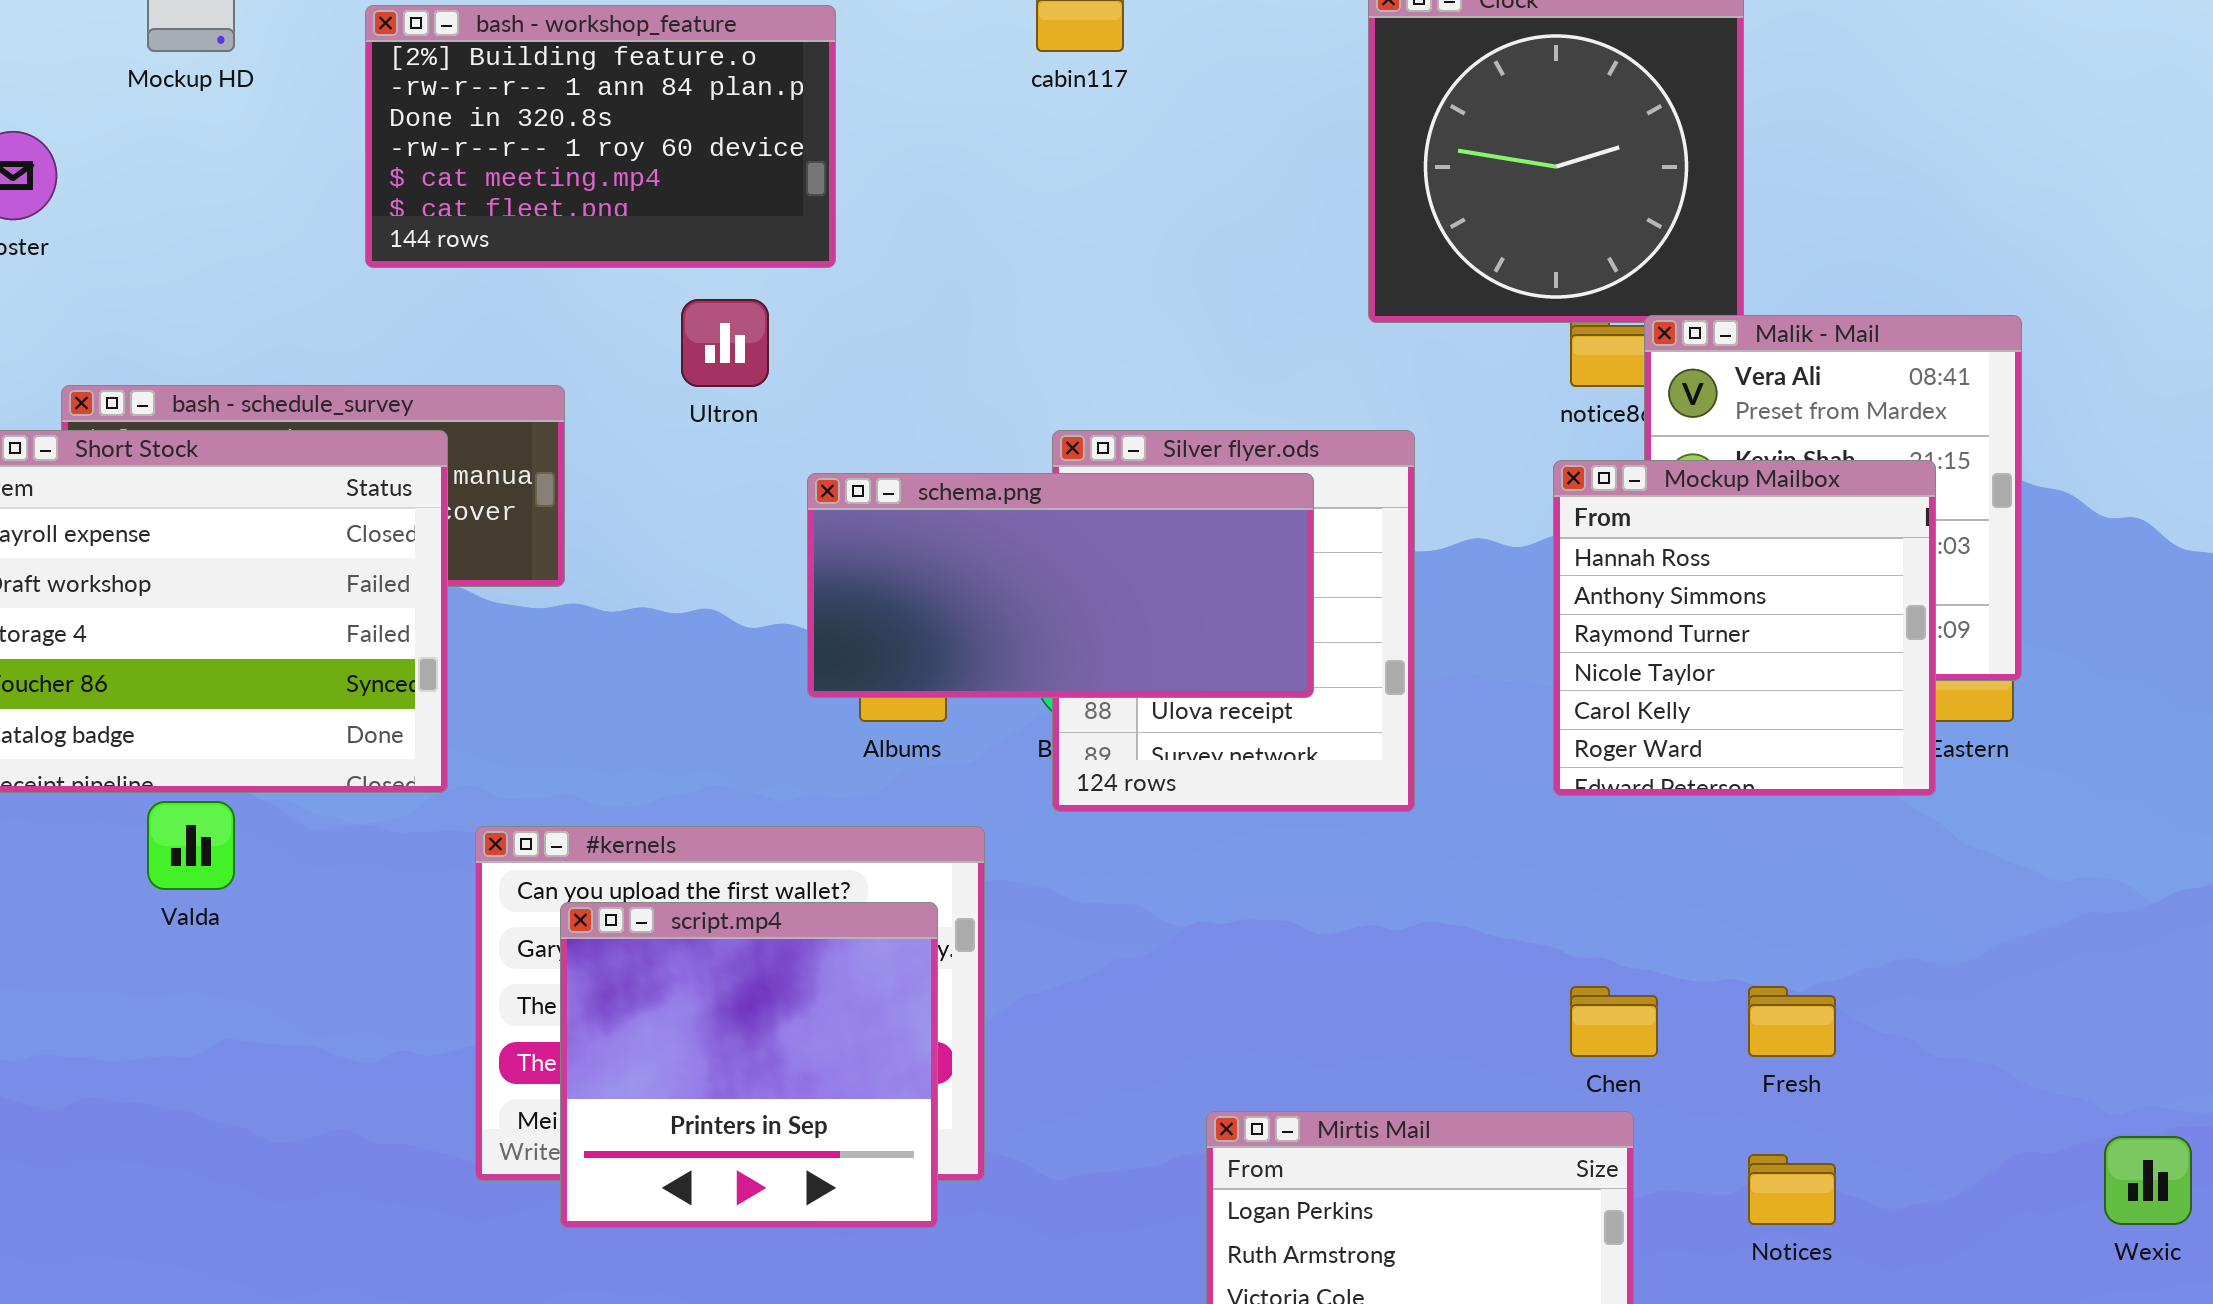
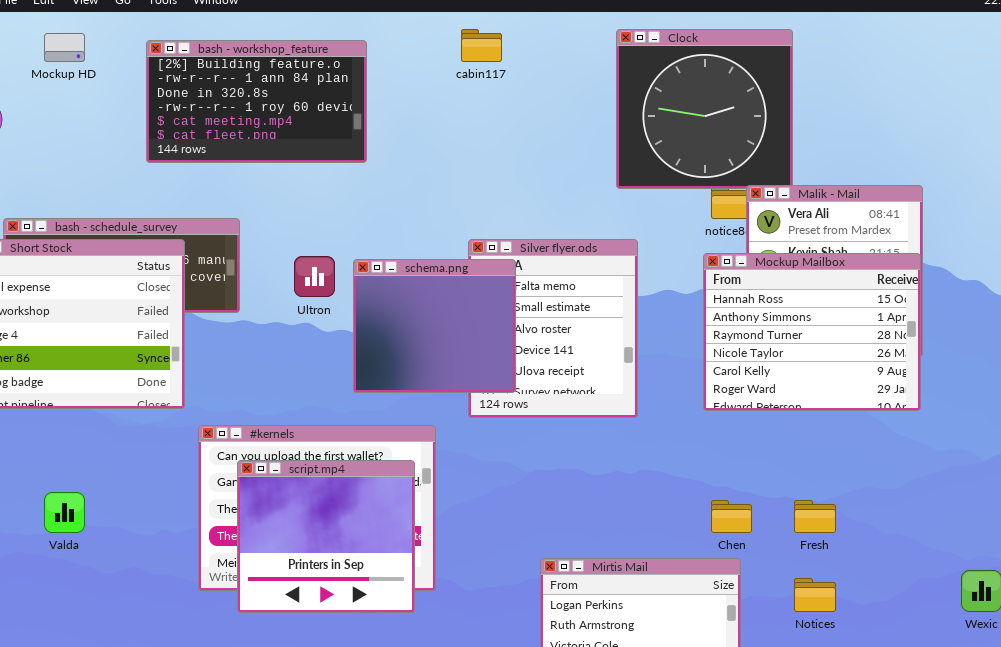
Ultron: [681,299,769,387] -> [294,256,335,297], moved
Mockup Mailbox: [1553,460,1936,796] -> [703,253,921,411], resized
schema.png: [807,473,1314,698] -> [353,259,516,393], resized
Valda: [147,801,235,890] -> [44,492,85,533], moved

